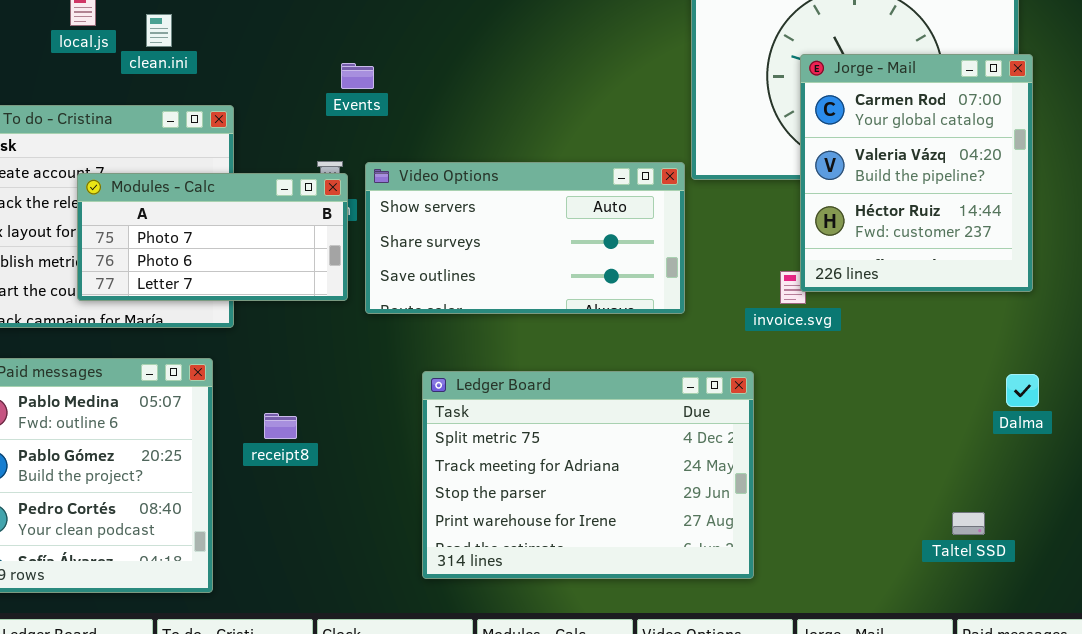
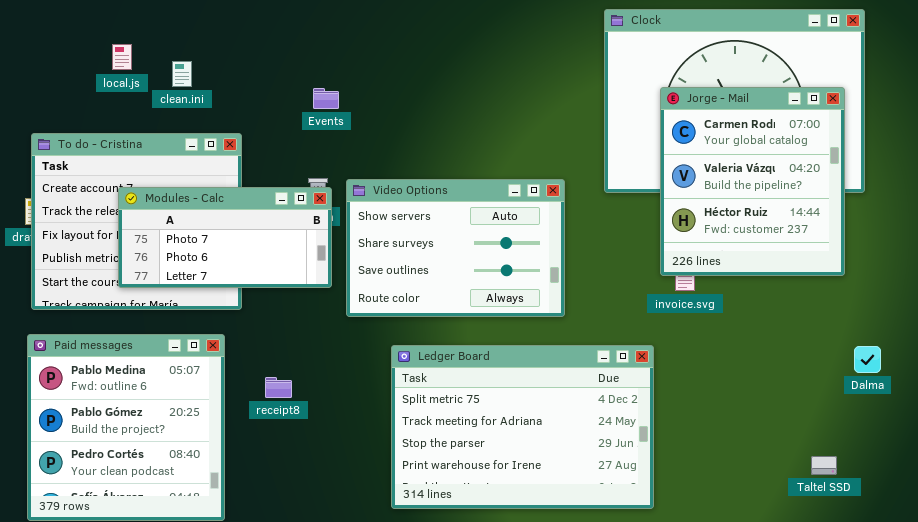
Jorge - Mail: [800,54,1033,292] -> [660,87,845,276], moved
Events: [341,63,374,89] -> [313,88,339,109], moved
Video Options: [365,162,685,314] -> [346,179,565,317], resized

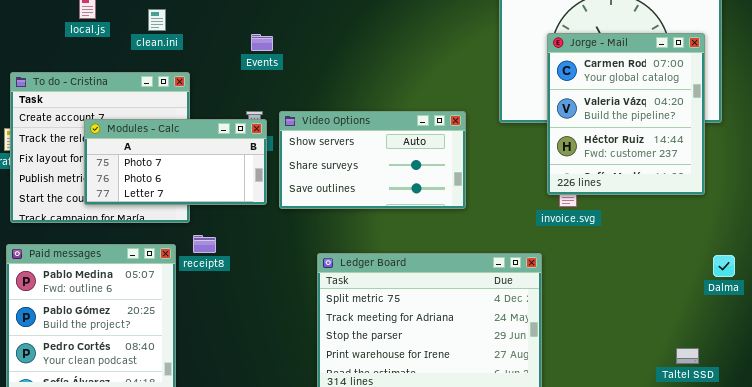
clean.ini: [172,61,192,87] -> [148,9,166,31], moved
Video Options: [346,179,565,317] -> [279,111,466,209], resized
receipt8: [265,377,292,398] -> [193,235,216,253], moved

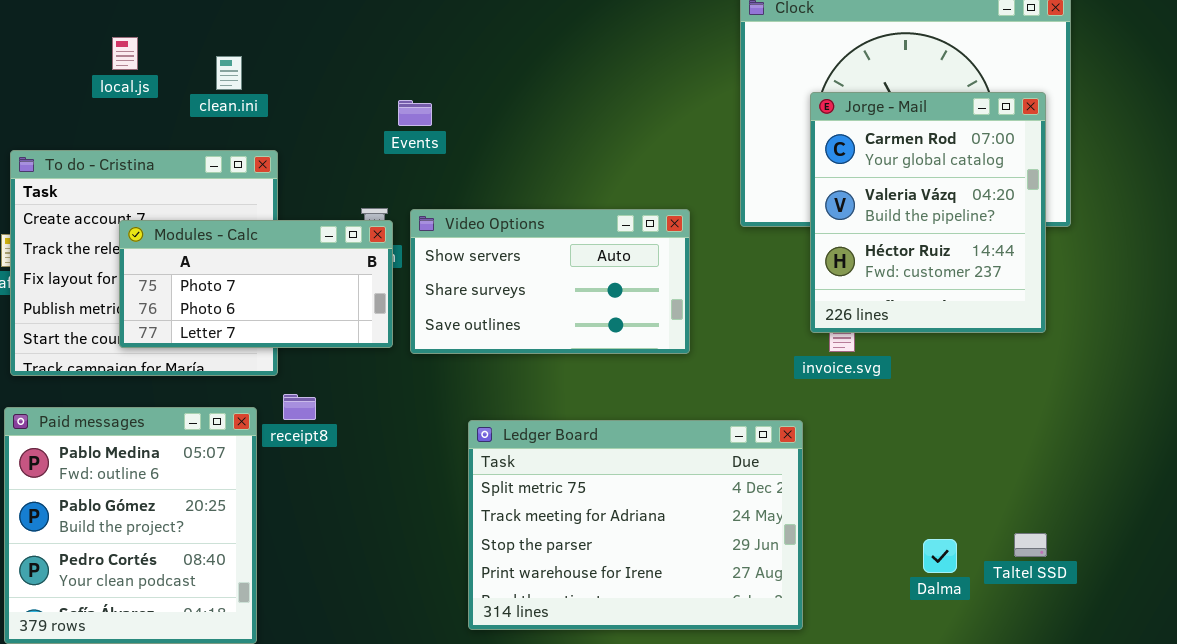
Events: [251,34,273,51] -> [398,100,432,126], moved
Dalma: [713,255,735,277] -> [923,539,957,573], moved
Taltel SSD: [676,348,699,364] -> [1014,533,1047,557], moved

